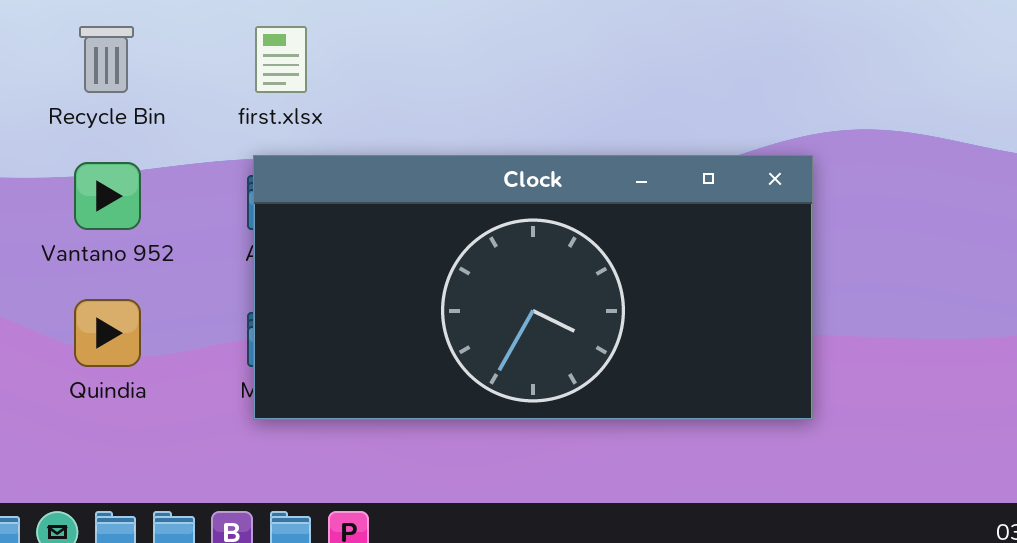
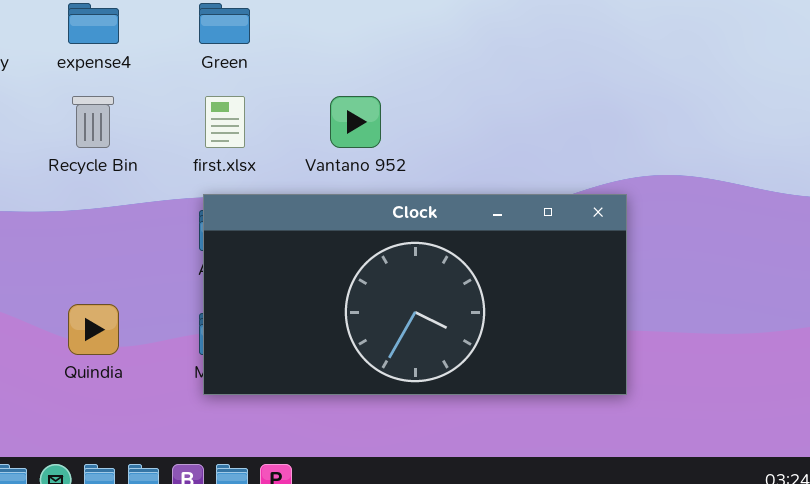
Vantano 952: [74,162,141,230] -> [330,96,381,148], moved

